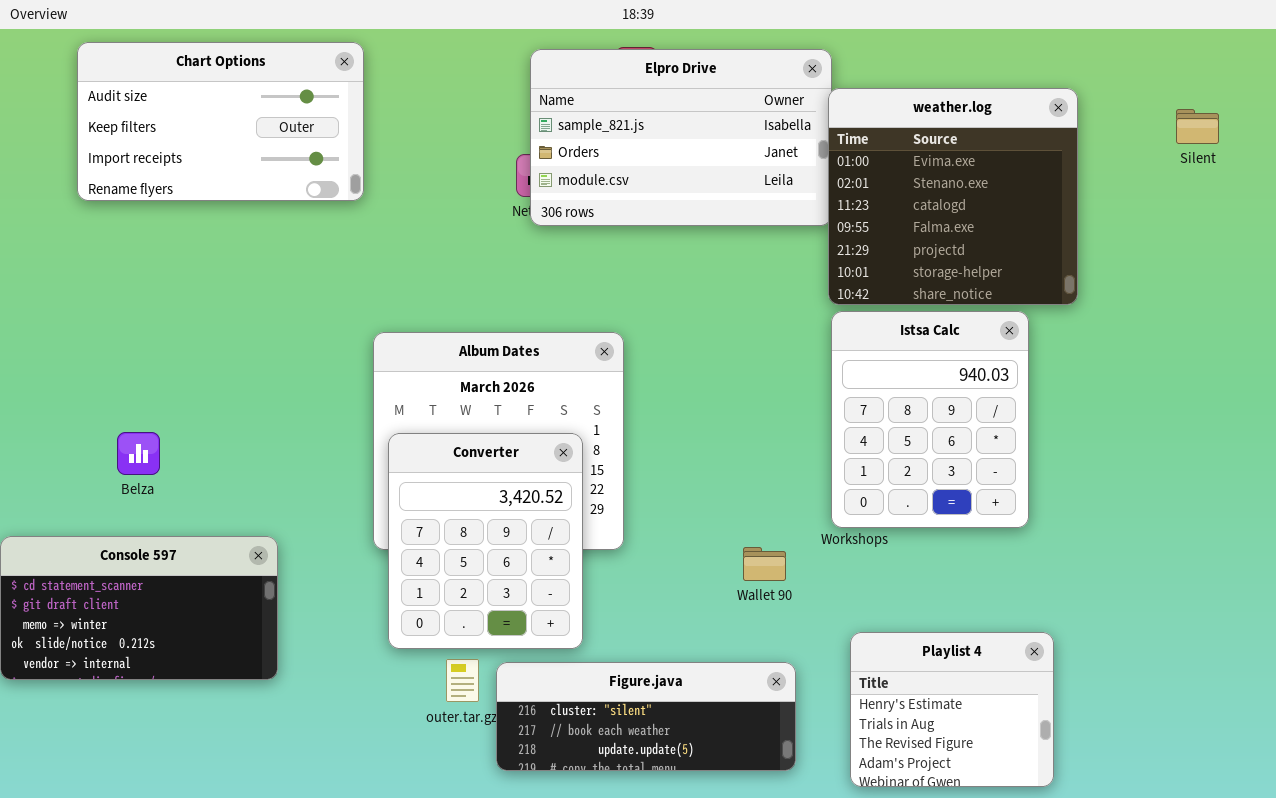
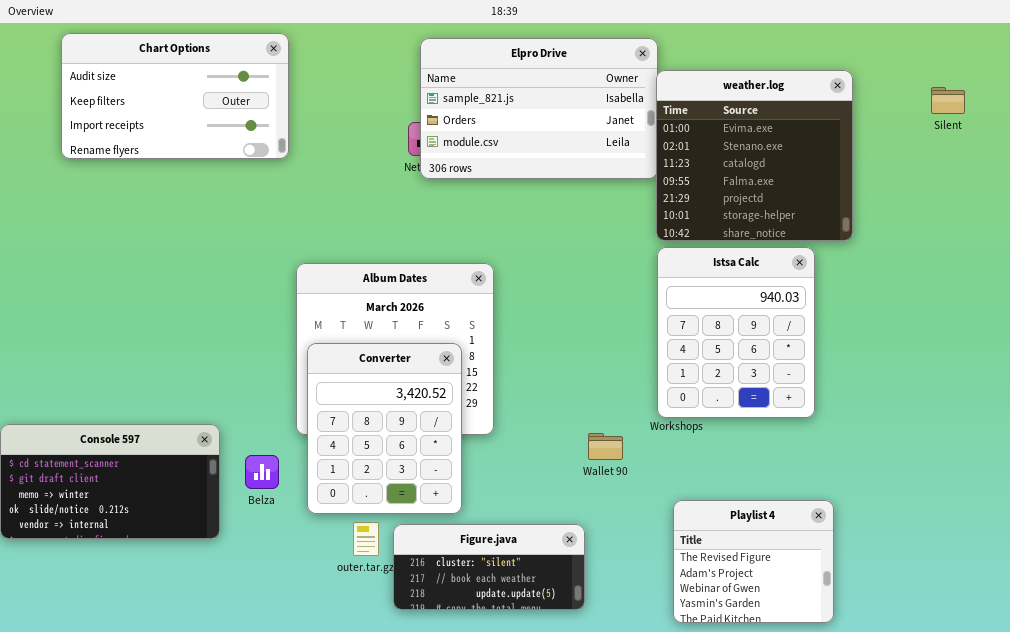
Belza: [117,432,160,475] -> [245,455,279,489], moved
Playlist 4: [850,632,1054,787] -> [673,500,834,623], scrolled down 2 rows
Figure.java: [496,662,796,771] -> [393,524,585,610], resized

